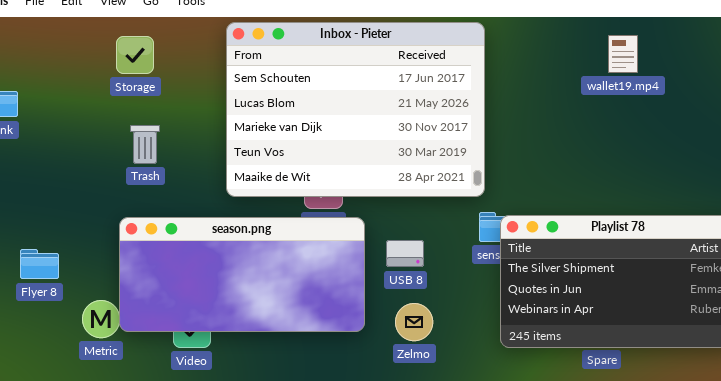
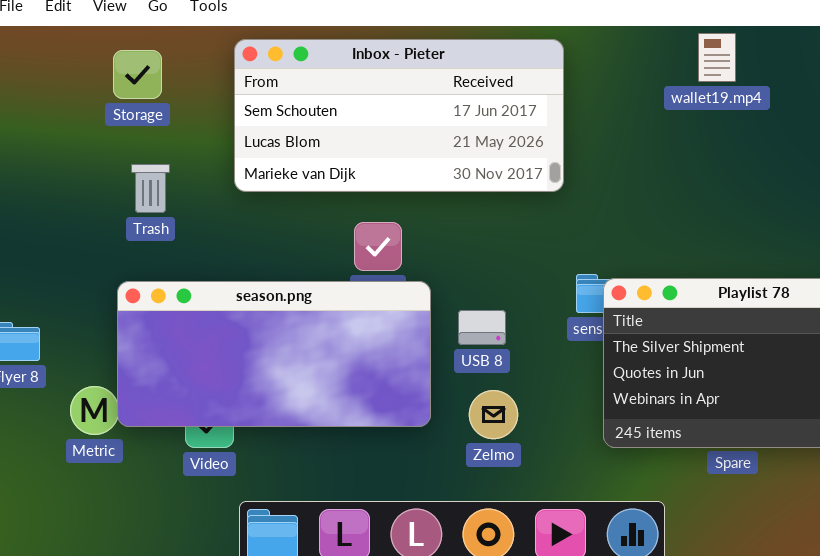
Inbox - Pieter: [226,22,485,197] -> [234,39,564,192], moved, resized
wallet19.mp4: [608,35,638,73] -> [698,33,736,82], moved

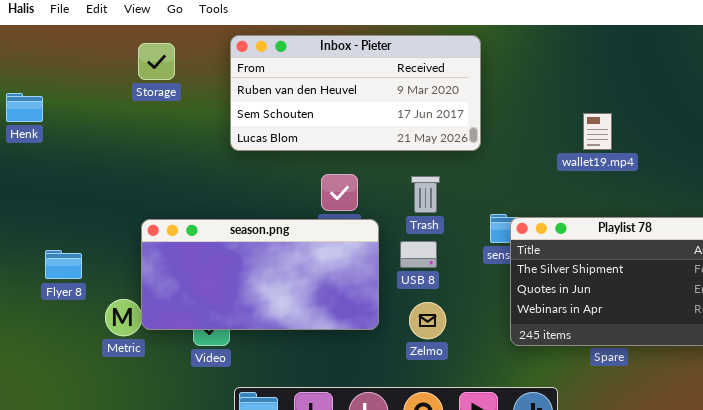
wallet19.mp4: [698,33,736,82] -> [583,113,612,150], moved
Inbox - Pieter: [234,39,564,192] -> [230,35,481,151], scrolled up 1 row
Trash: [131,164,170,213] -> [411,176,440,213], moved

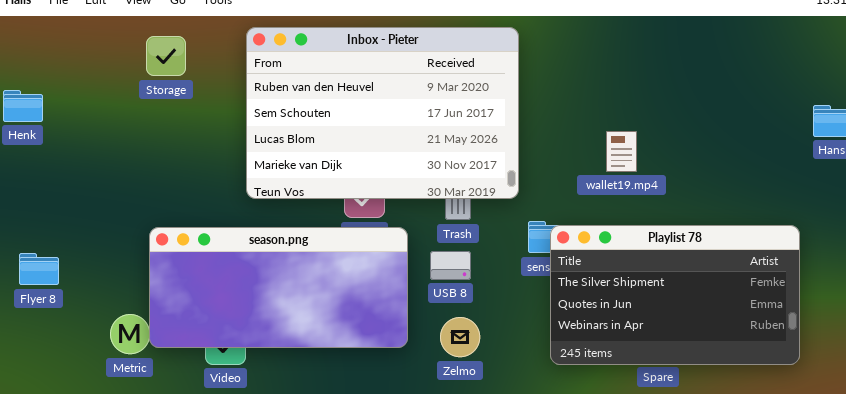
Inbox - Pieter: [230,35,481,151] -> [246,27,519,199], resized
wallet19.mp4: [583,113,612,150] -> [606,131,637,172], moved
Flyer 8: [45,250,82,279] -> [19,253,59,285], moved

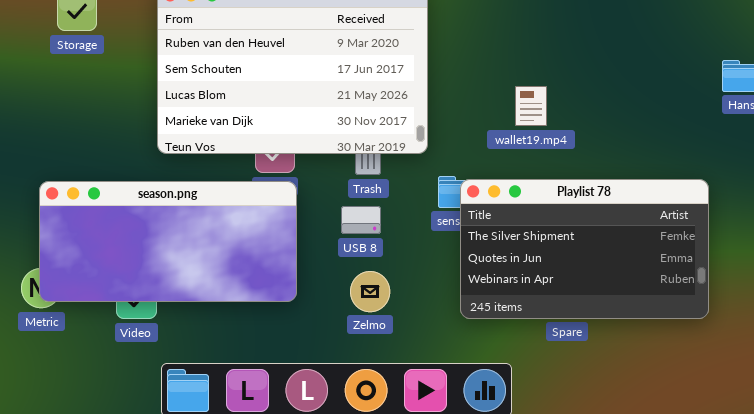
season.png: [149,227,408,348] -> [39,181,297,302], moved

